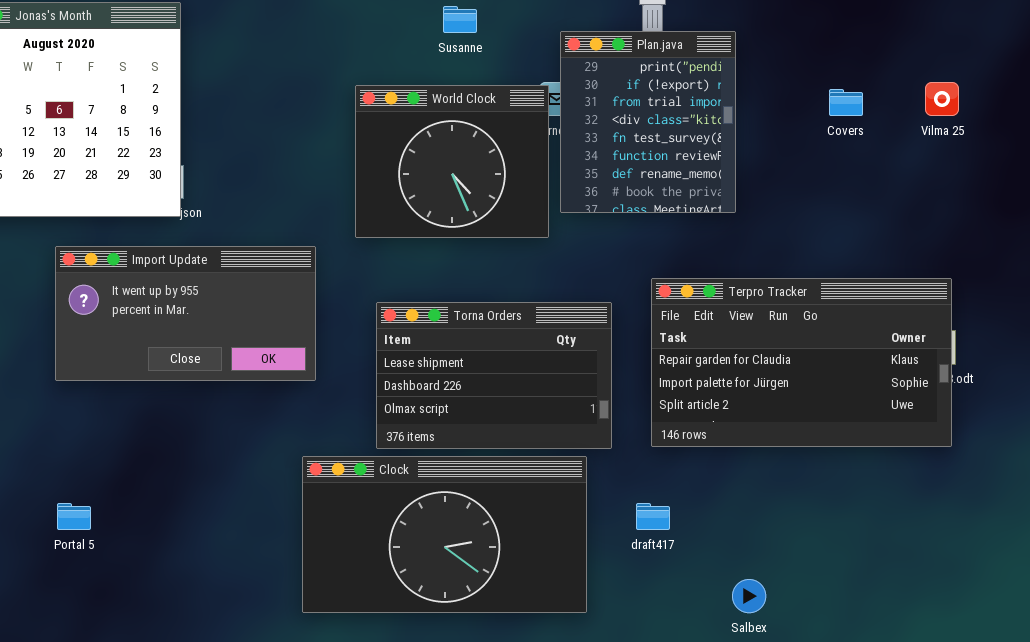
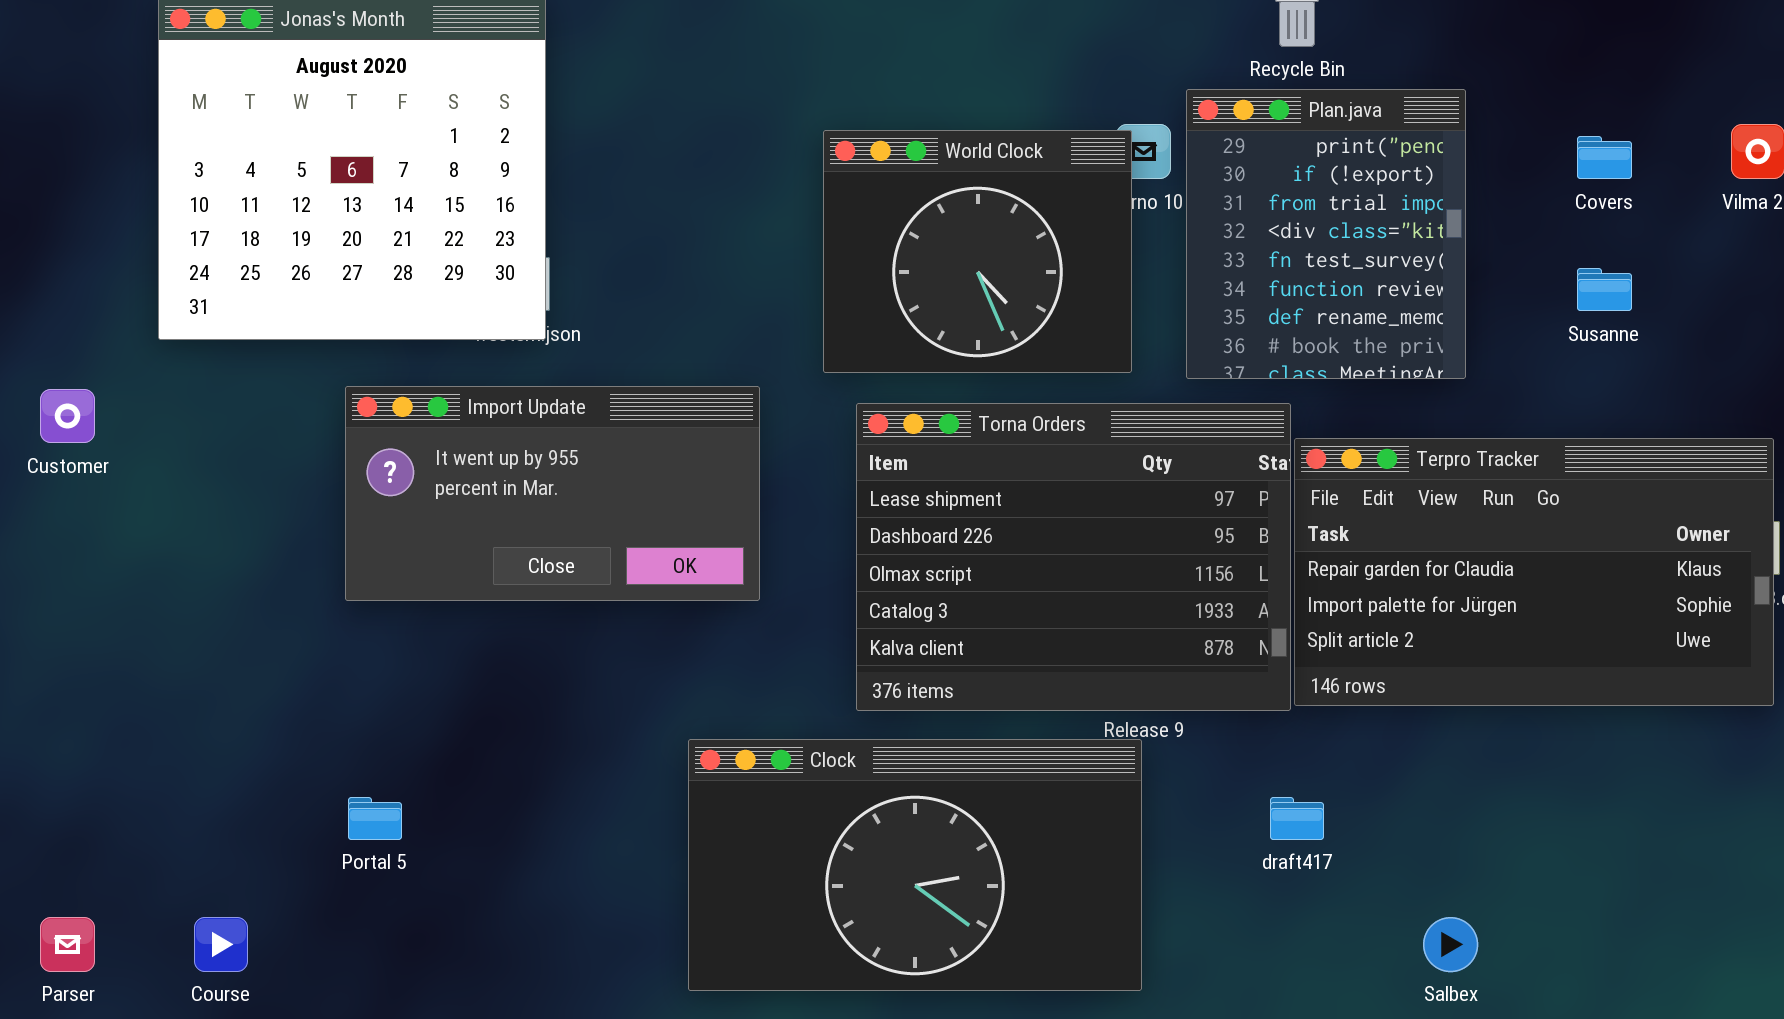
Susanne: [443,6,477,33] -> [1577,268,1632,311], moved
Plan.java: [560,31,736,213] -> [1186,89,1466,379], moved
Torna Orders: [376,302,612,449] -> [856,403,1291,711], resized
Clock: [302,456,587,613] -> [688,739,1142,991], moved

